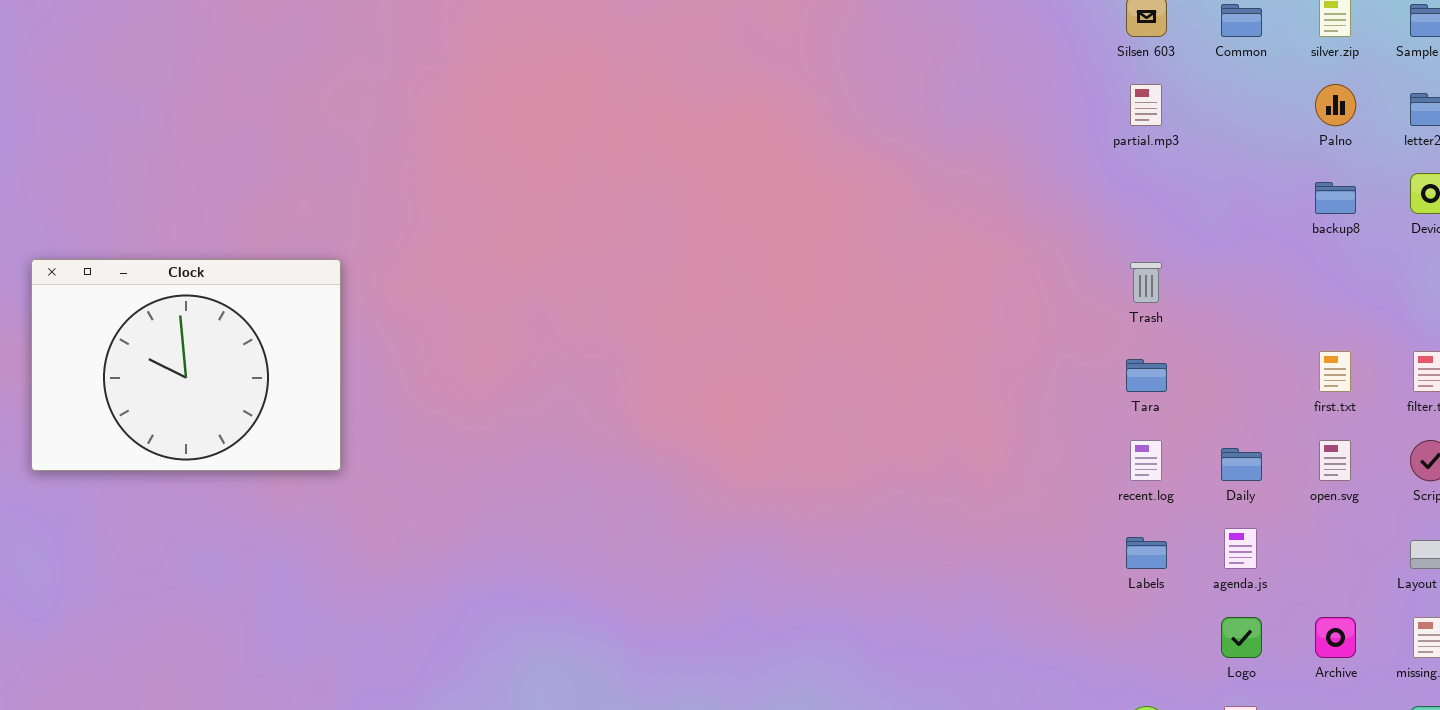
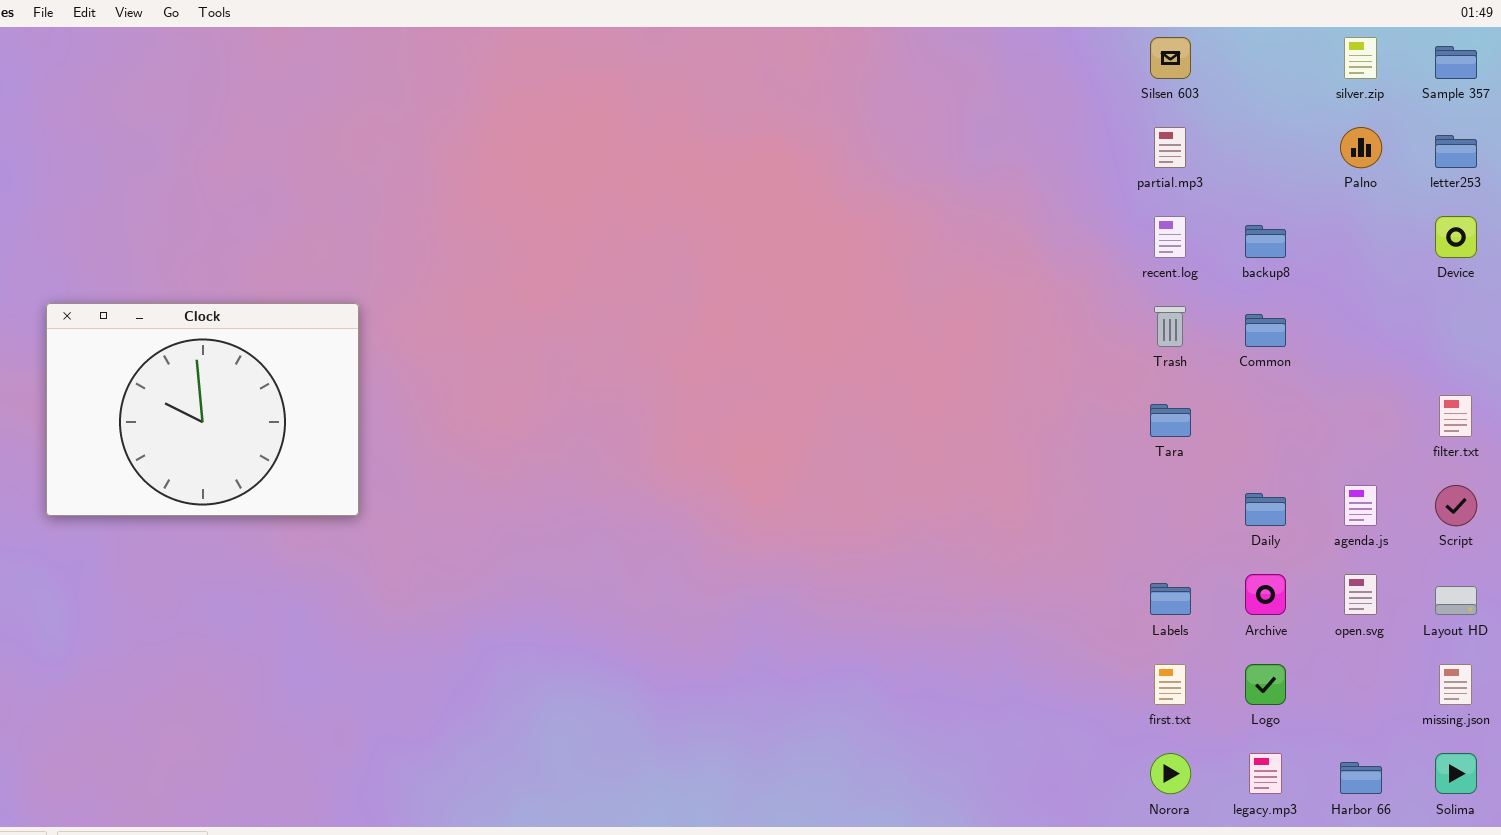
Common: [1221,4,1262,37] -> [1245,314,1286,347], moved
backup8: [1315,182,1356,214] -> [1245,225,1286,258], moved
first.txt: [1319,351,1351,392] -> [1154,664,1186,705], moved
recent.log: [1130,440,1162,481] -> [1154,216,1186,258], moved
open.svg: [1319,440,1351,481] -> [1344,574,1377,615], moved
agenda.js: [1224,528,1257,569] -> [1344,485,1377,526], moved
Archive: [1315,617,1356,658] -> [1245,574,1286,615], moved

